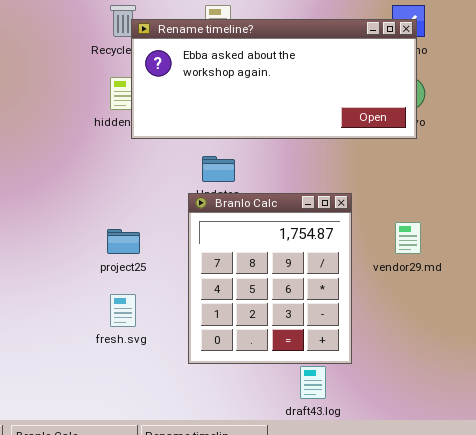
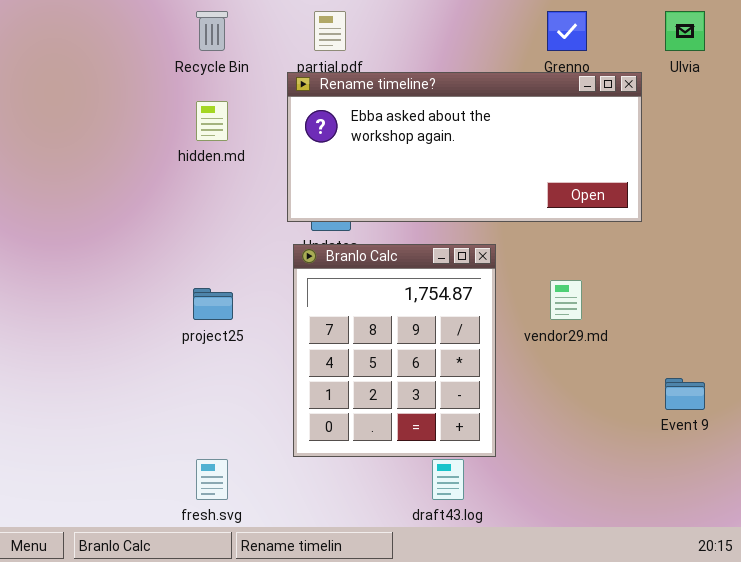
Rename timeline?: [131,19,417,139] -> [287,72,642,222], moved
fresh.svg: [110,294,136,327] -> [196,459,228,500], moved

